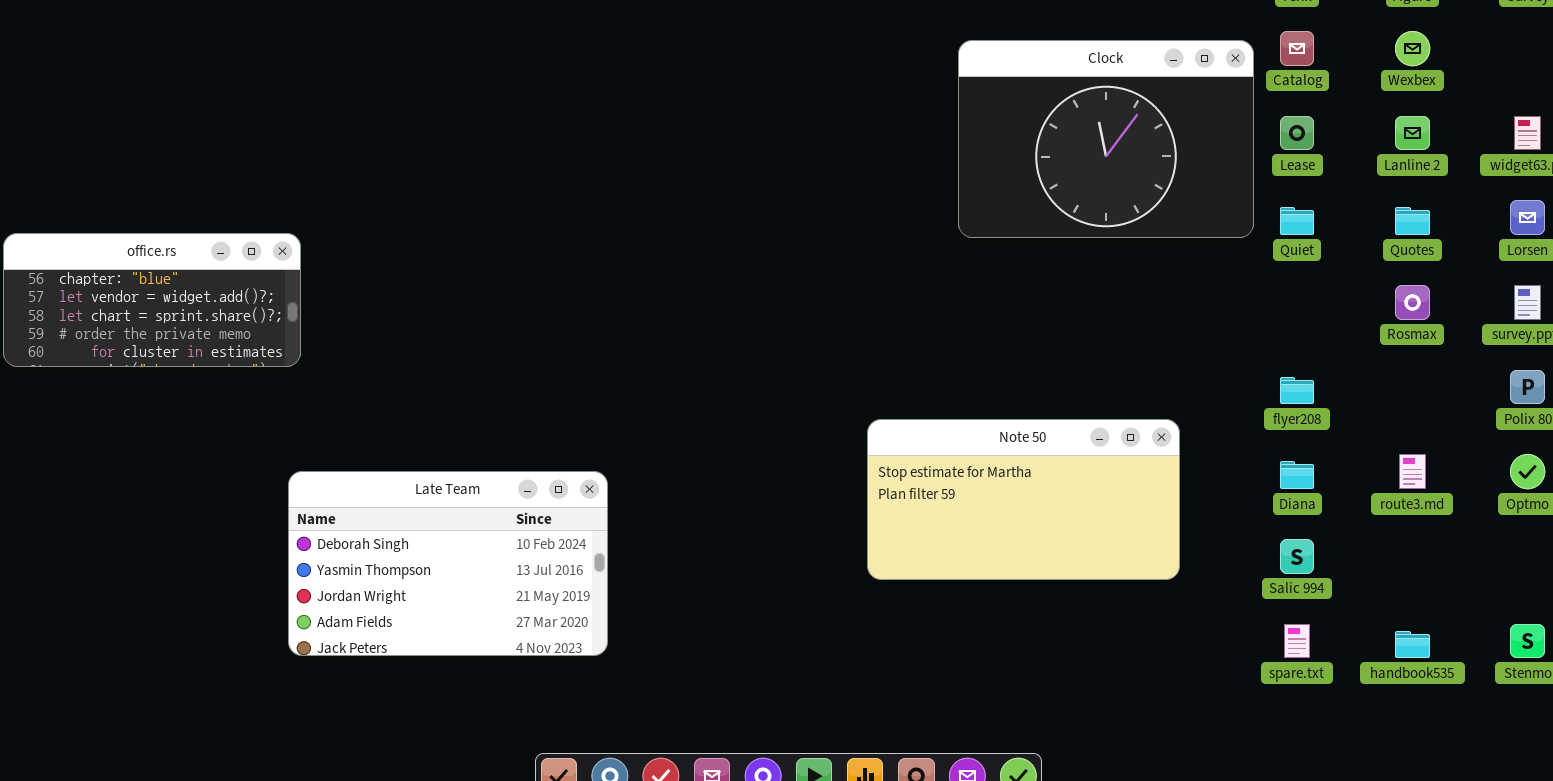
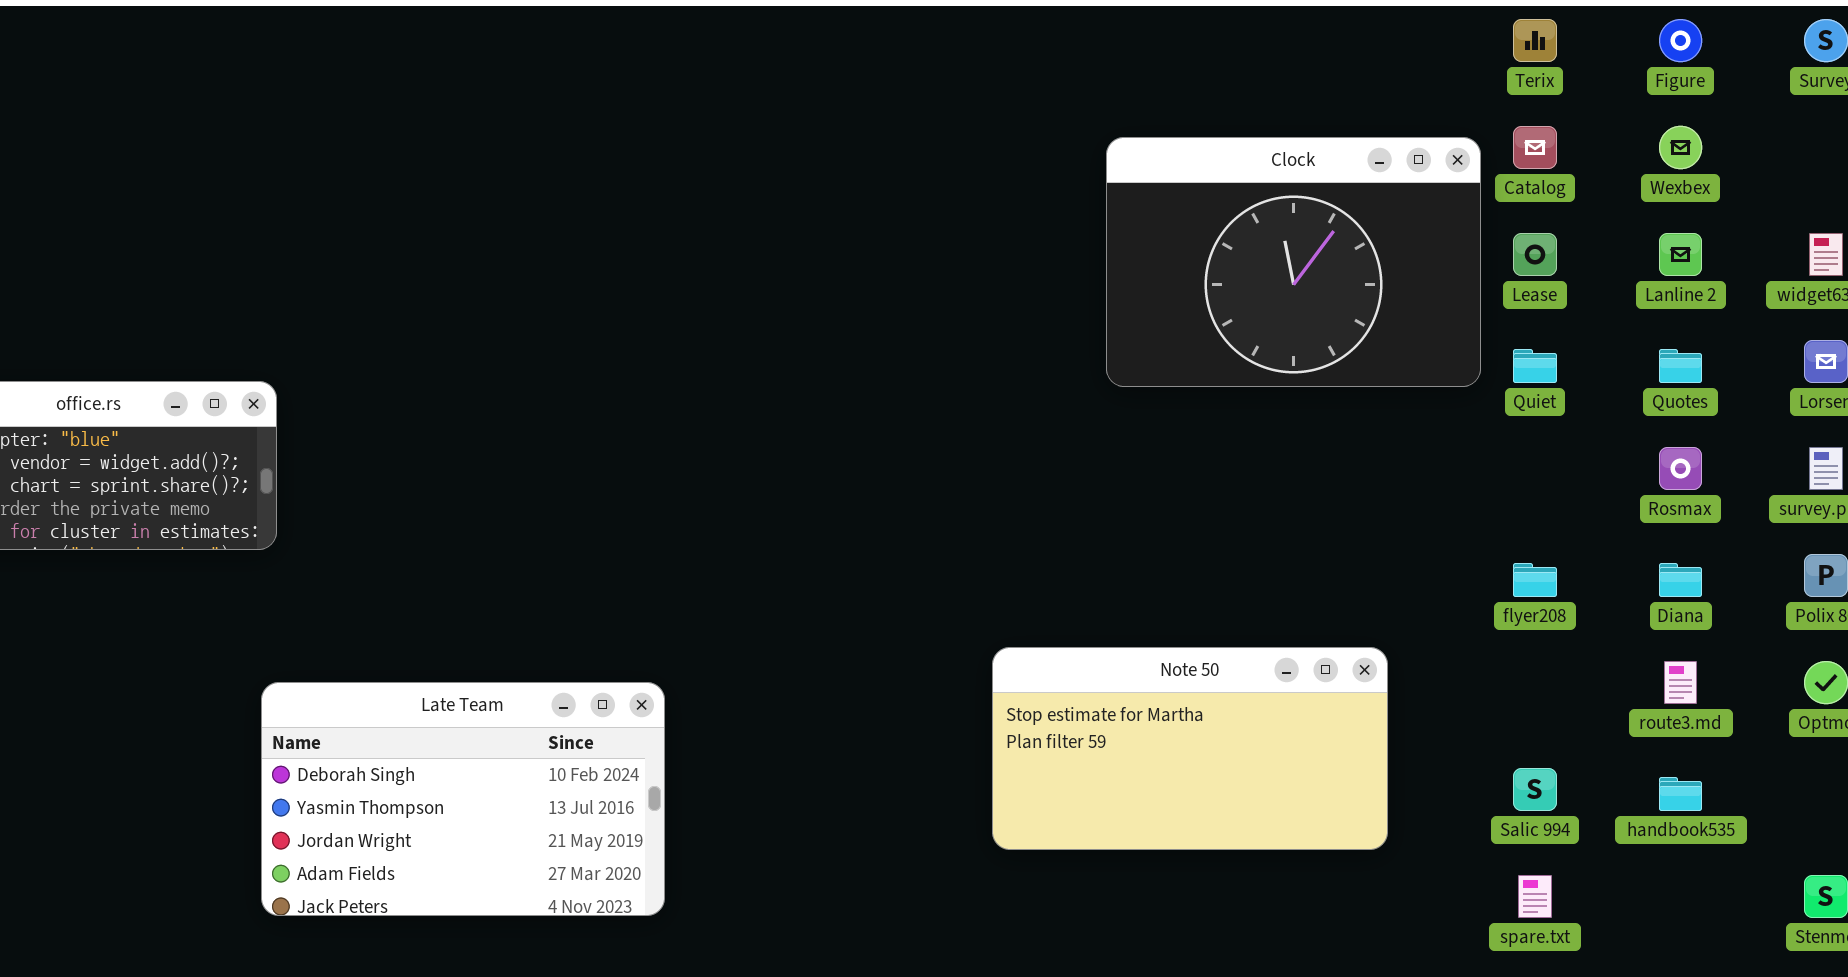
Note 50: [867,419,1180,580] -> [992,647,1388,850], moved
Diana: [1280,461,1314,489] -> [1659,563,1702,597], moved
handbook535: [1395,631,1430,658] -> [1659,777,1702,811], moved

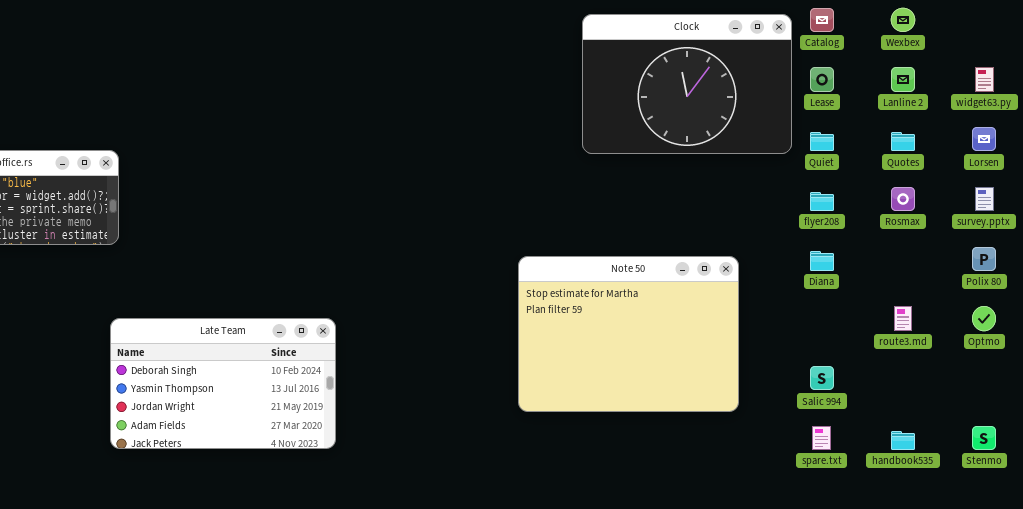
flyer208: [1513,563,1557,597] -> [810,192,834,211], moved
Diana: [1659,563,1702,597] -> [810,251,834,271], moved
Note 50: [992,647,1388,850] -> [518,256,739,412], resized
handbook535: [1659,777,1702,811] -> [891,431,915,450], moved

